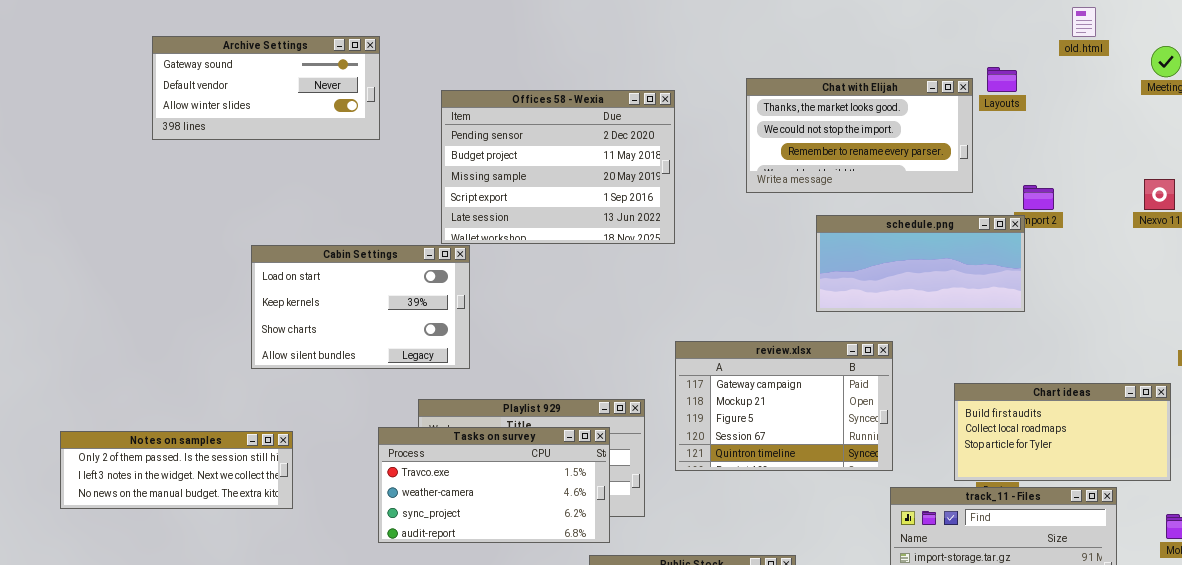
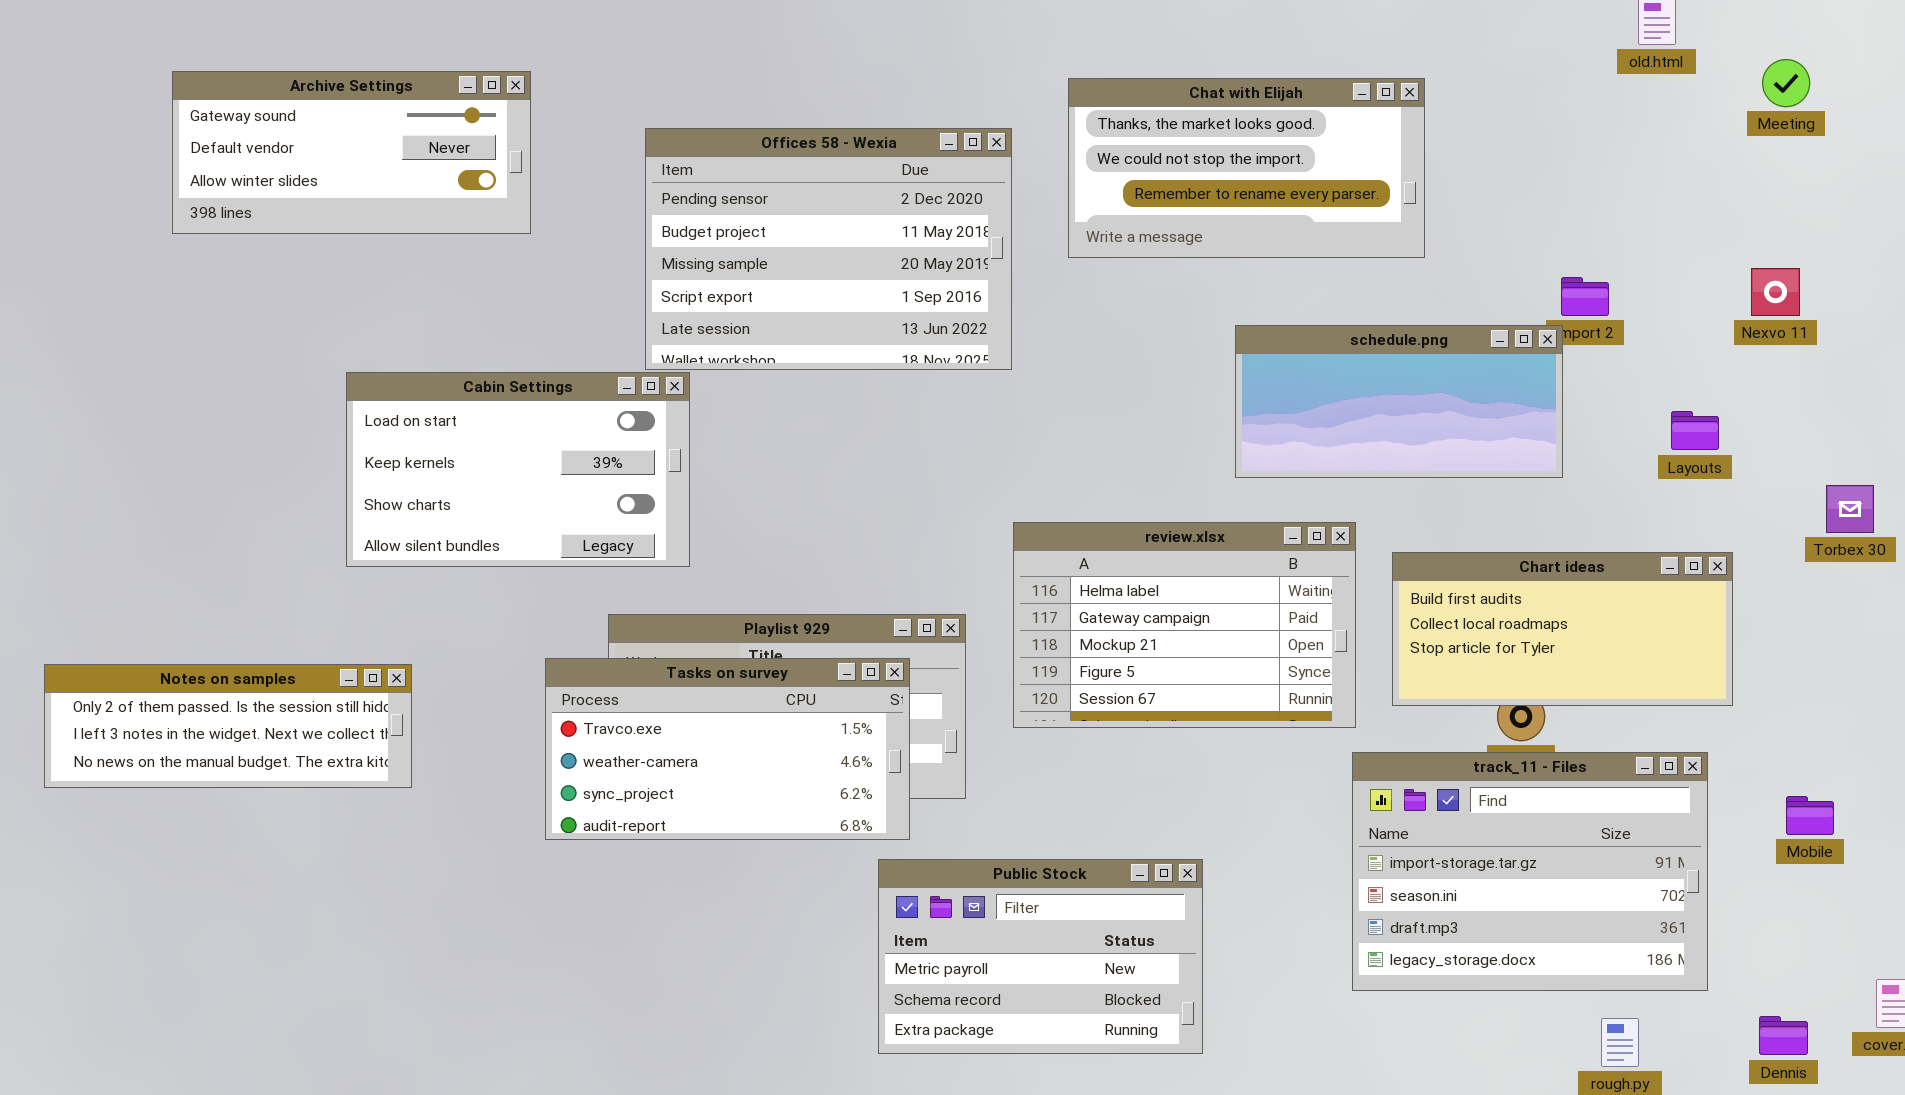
Archive Settings: [152,36,380,140] -> [172,71,531,234], moved
Layouts: [987,67,1017,92] -> [1671,411,1719,450], moved
Chat with Elijah: [746,78,973,193] -> [1068,78,1425,258], moved
review.xlsx: [675,341,893,471] -> [1013,522,1356,728], scrolled up 1 row
Chart ideas: [954,383,1171,481] -> [1392,552,1733,706], moved

